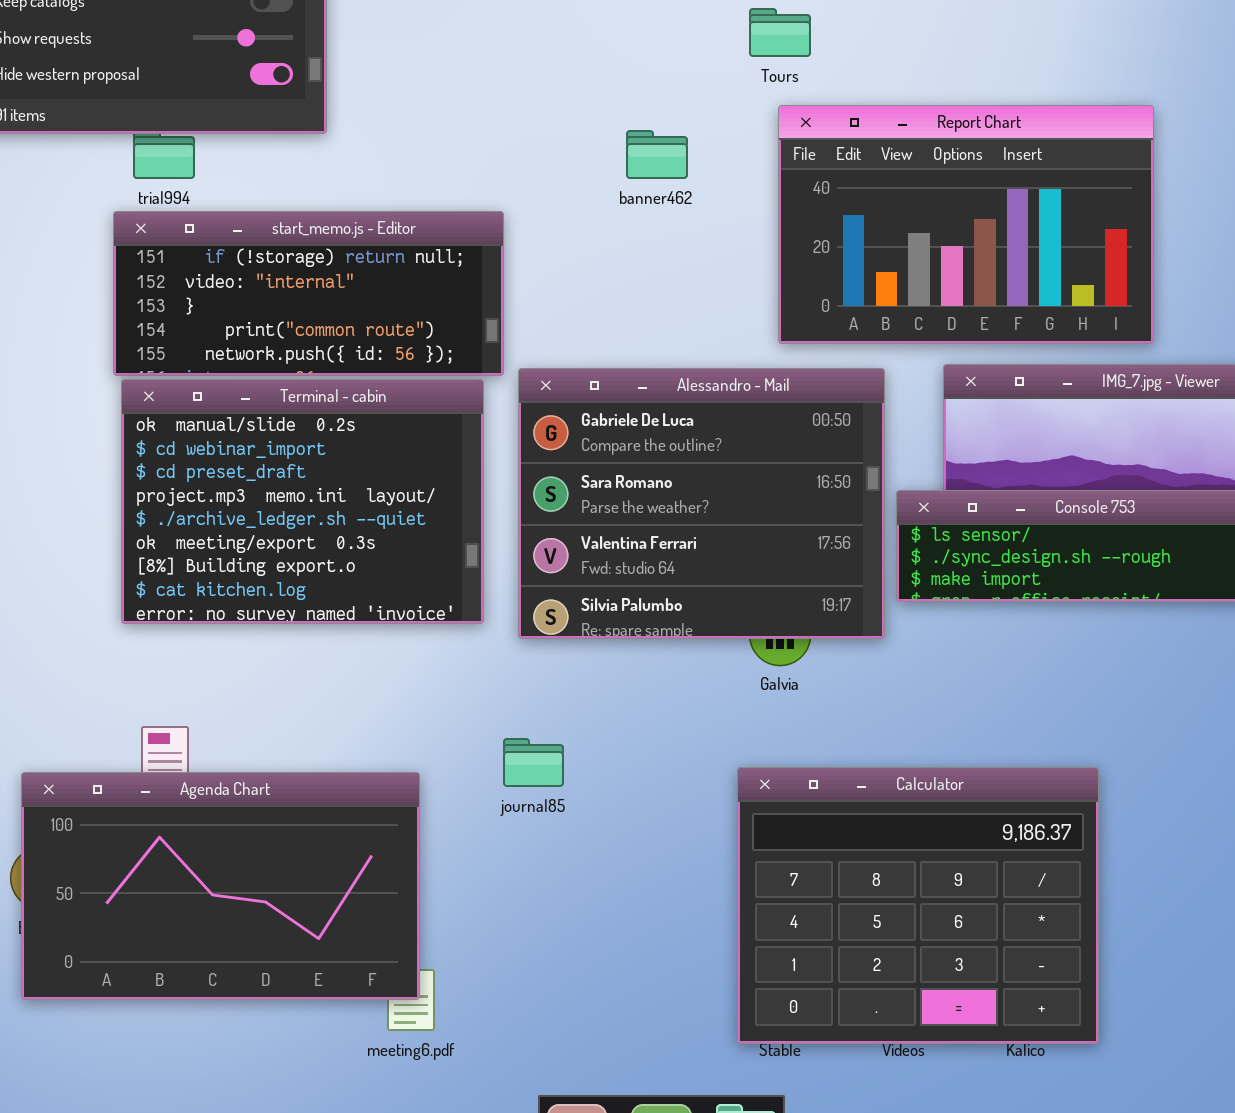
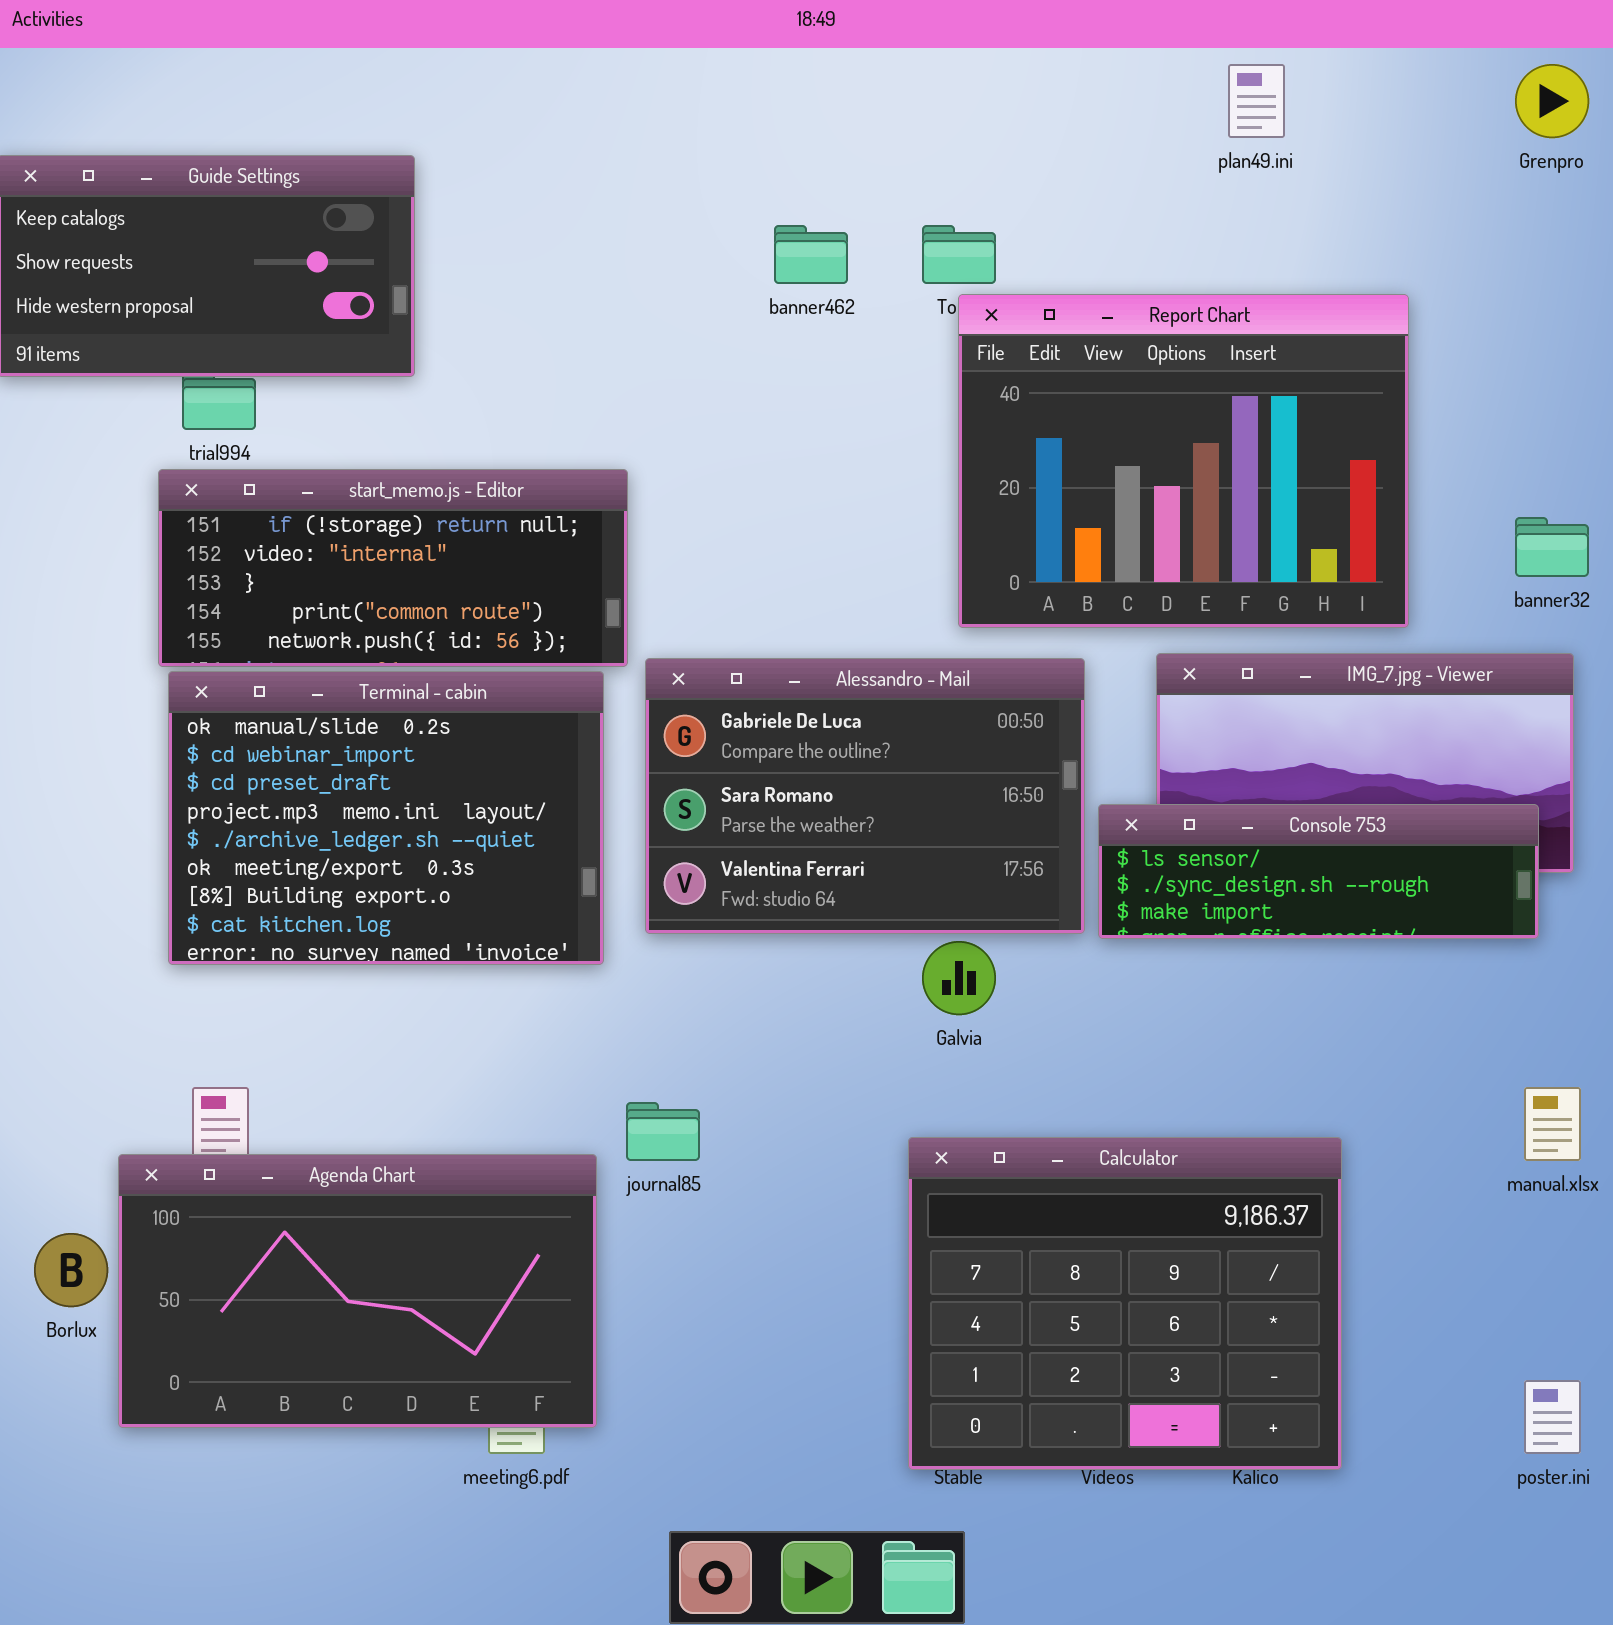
Report Chart: [778,105,1154,344] -> [958,294,1409,628], resized
banner462: [626,130,688,179] -> [774,225,848,284], moved
Alessandro - Mail: [518,368,885,639] -> [645,658,1085,934], resized
Agenda Chart: [21,772,420,1000] -> [118,1154,597,1428], moved

